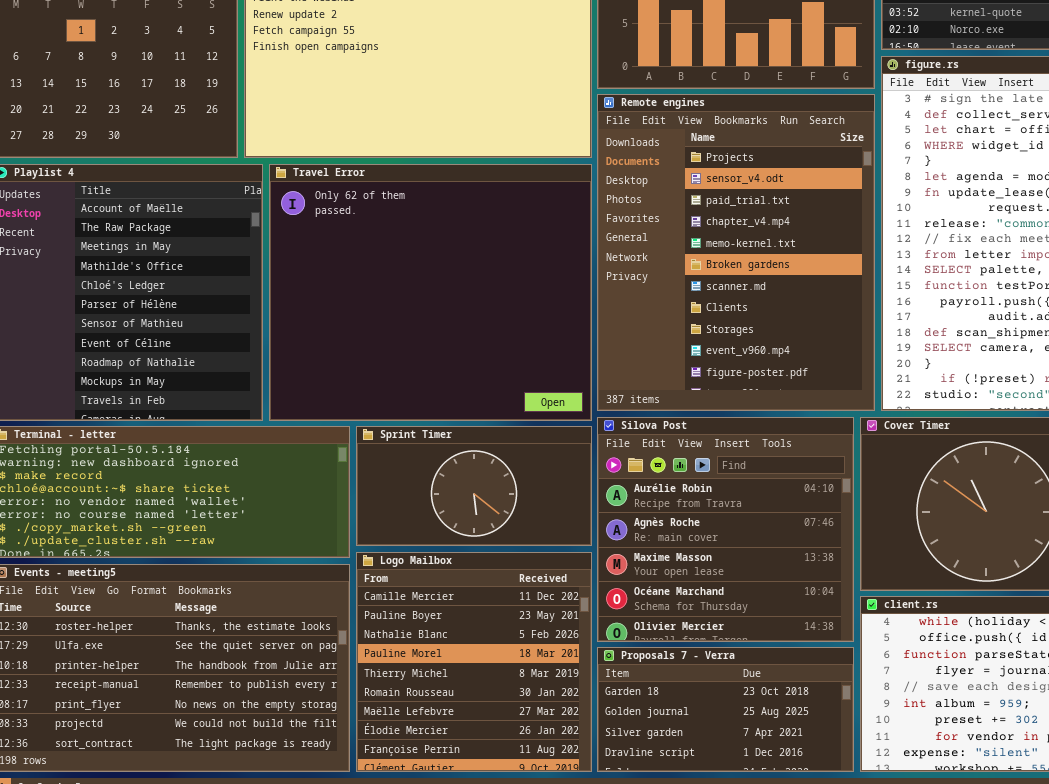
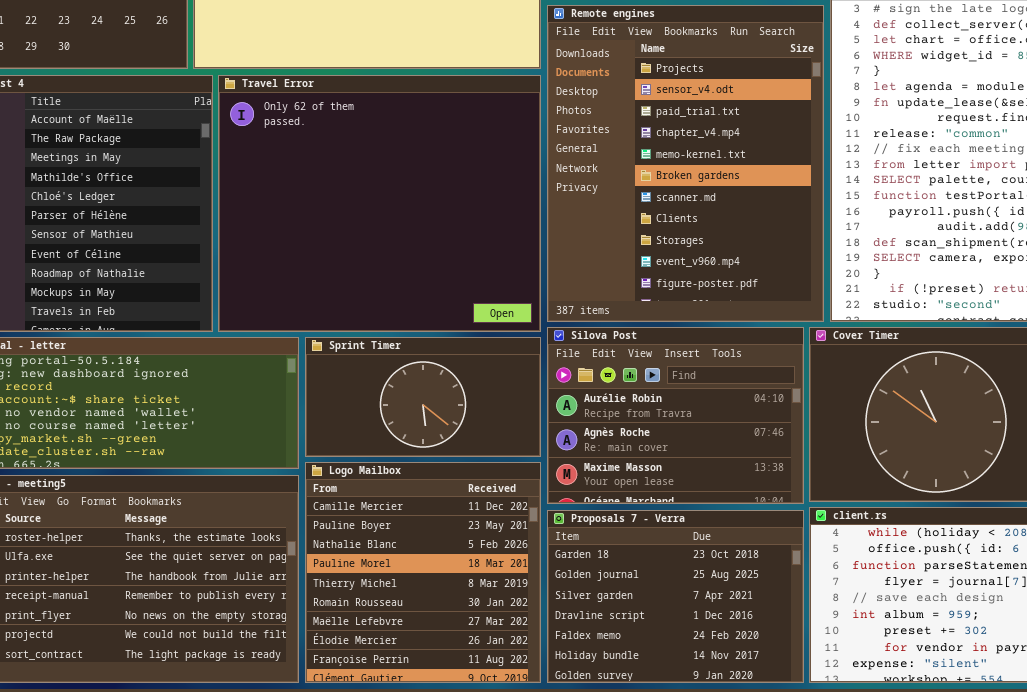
Silova Post: [597,417,854,642] -> [547,327,804,504], resized
Proposals 7 - Verra: [597,647,854,772] -> [547,510,804,683], resized

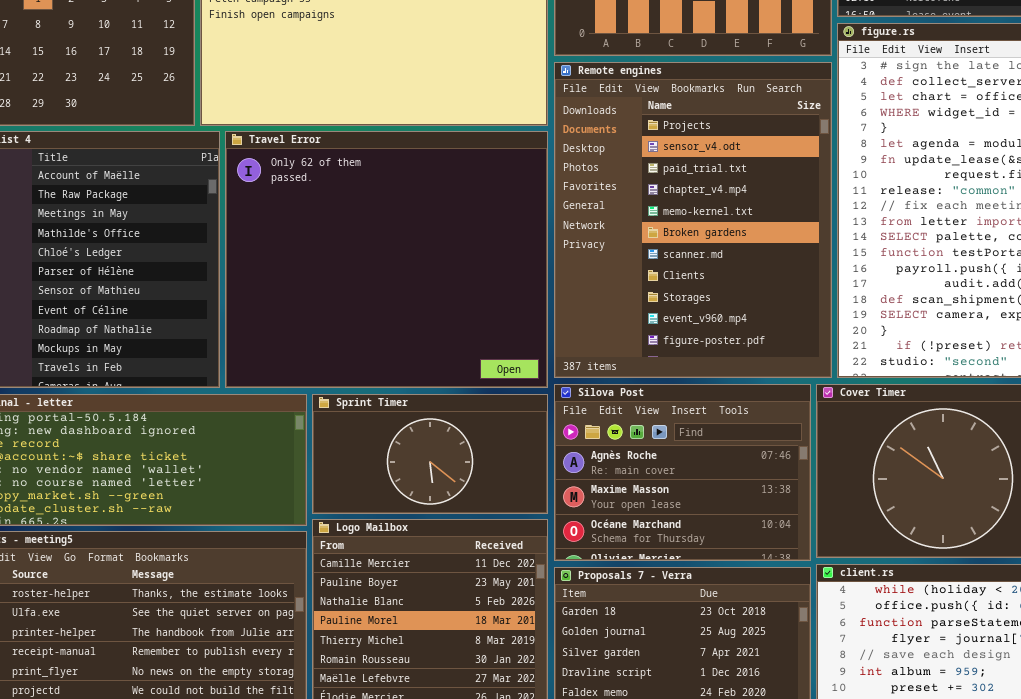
Silova Post: [547,327,804,504] -> [554,384,811,561], scrolled down 1 row

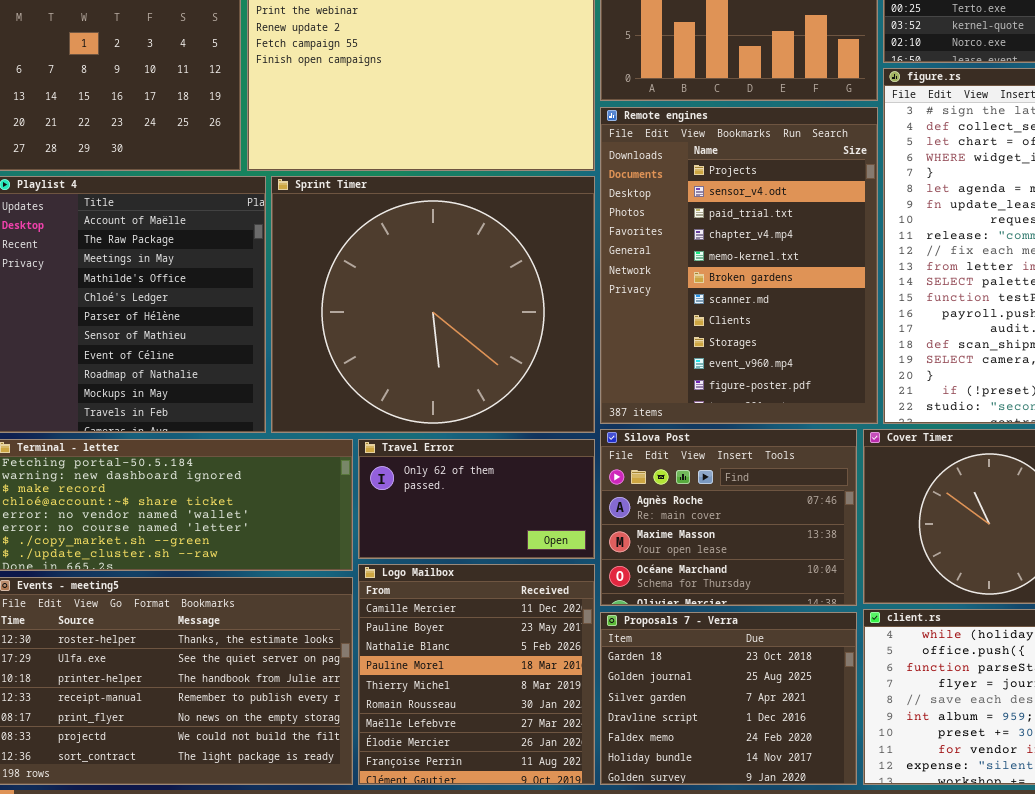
Travel Error: [225,131,548,388] -> [358,439,595,559], moved, resized
Sprint Timer: [312,394,548,514] -> [271,176,595,433], moved, resized

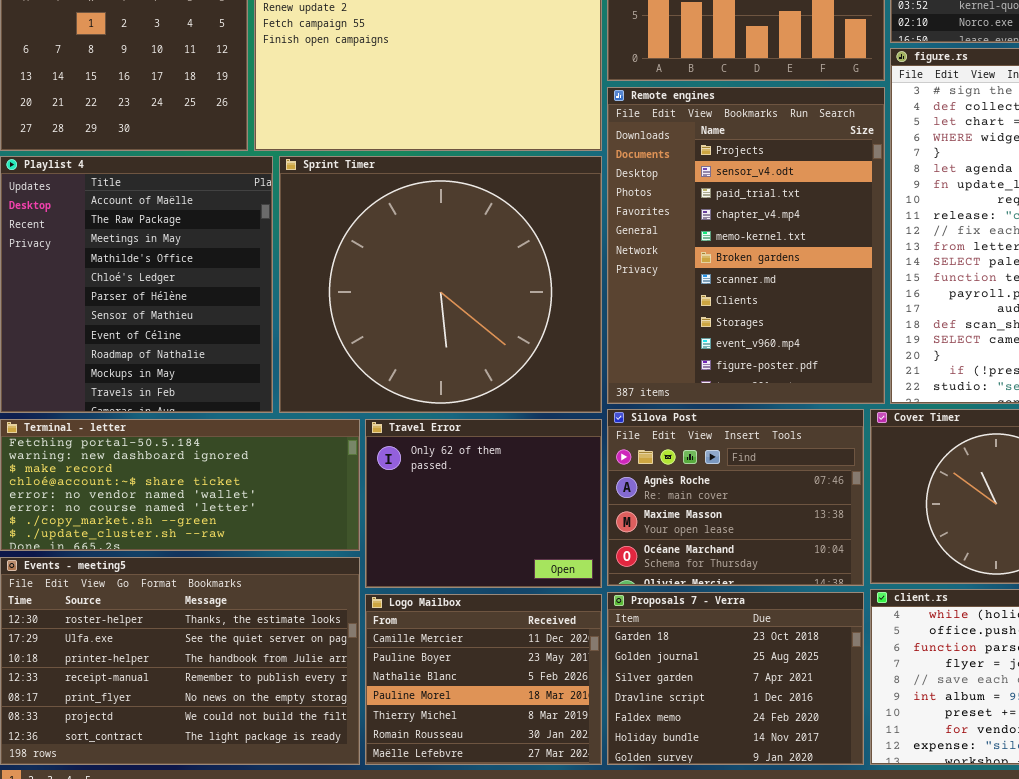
Travel Error: [358,439,595,559] -> [365,419,602,588], resized
Logo Mailbox: [358,564,595,785] -> [365,594,602,765], resized

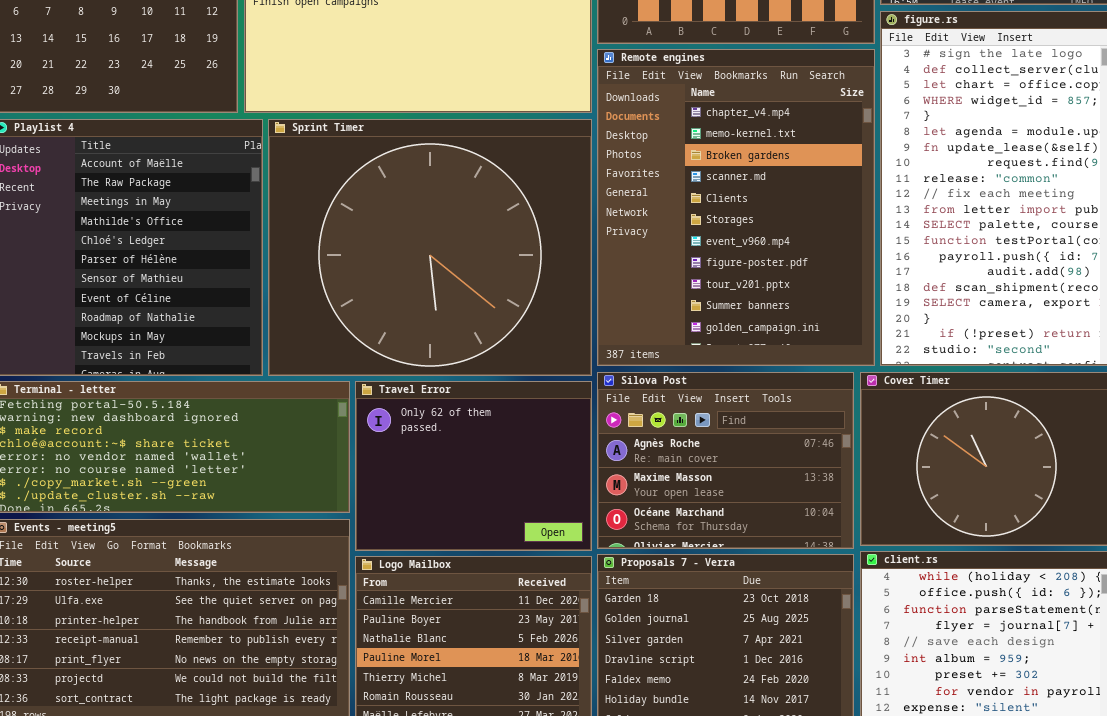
Remote engines: [607,87,885,404] -> [597,49,875,366], scrolled down 3 rows

